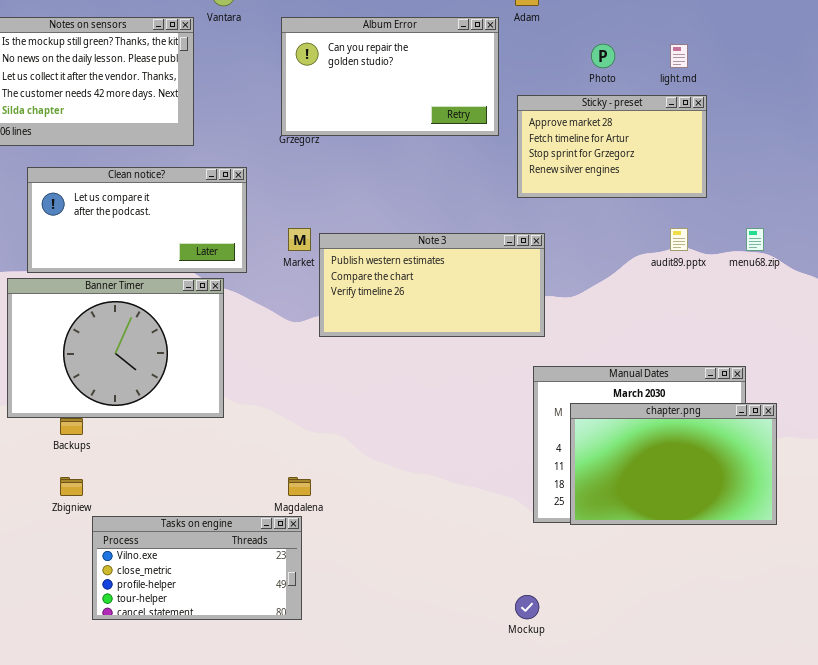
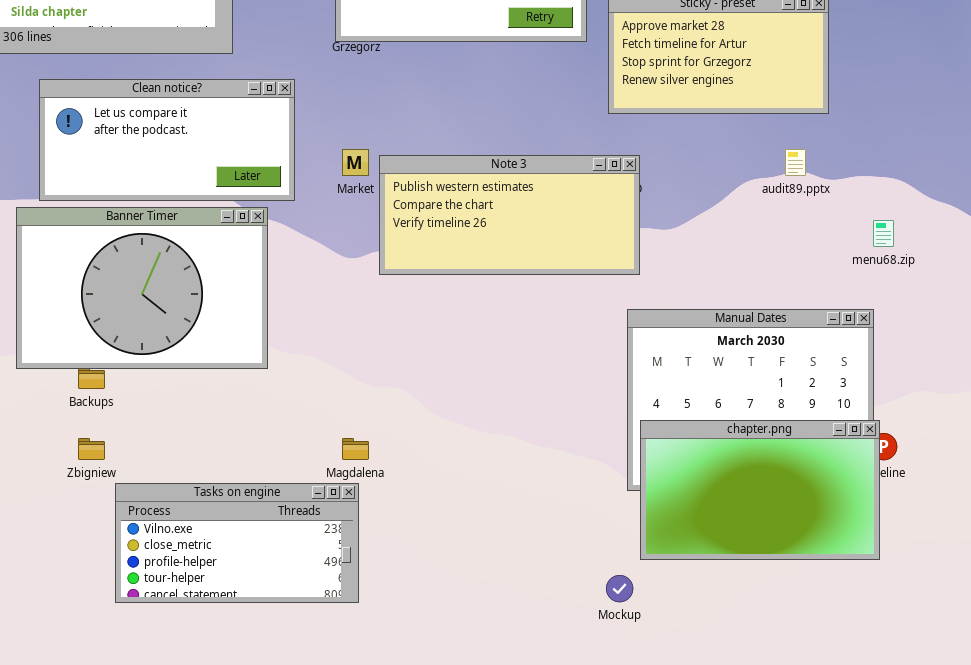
menu68.zip: [746,228,764,251] -> [873,220,894,247], moved
chapter.png: [570,403,777,525] -> [640,420,880,560], moved

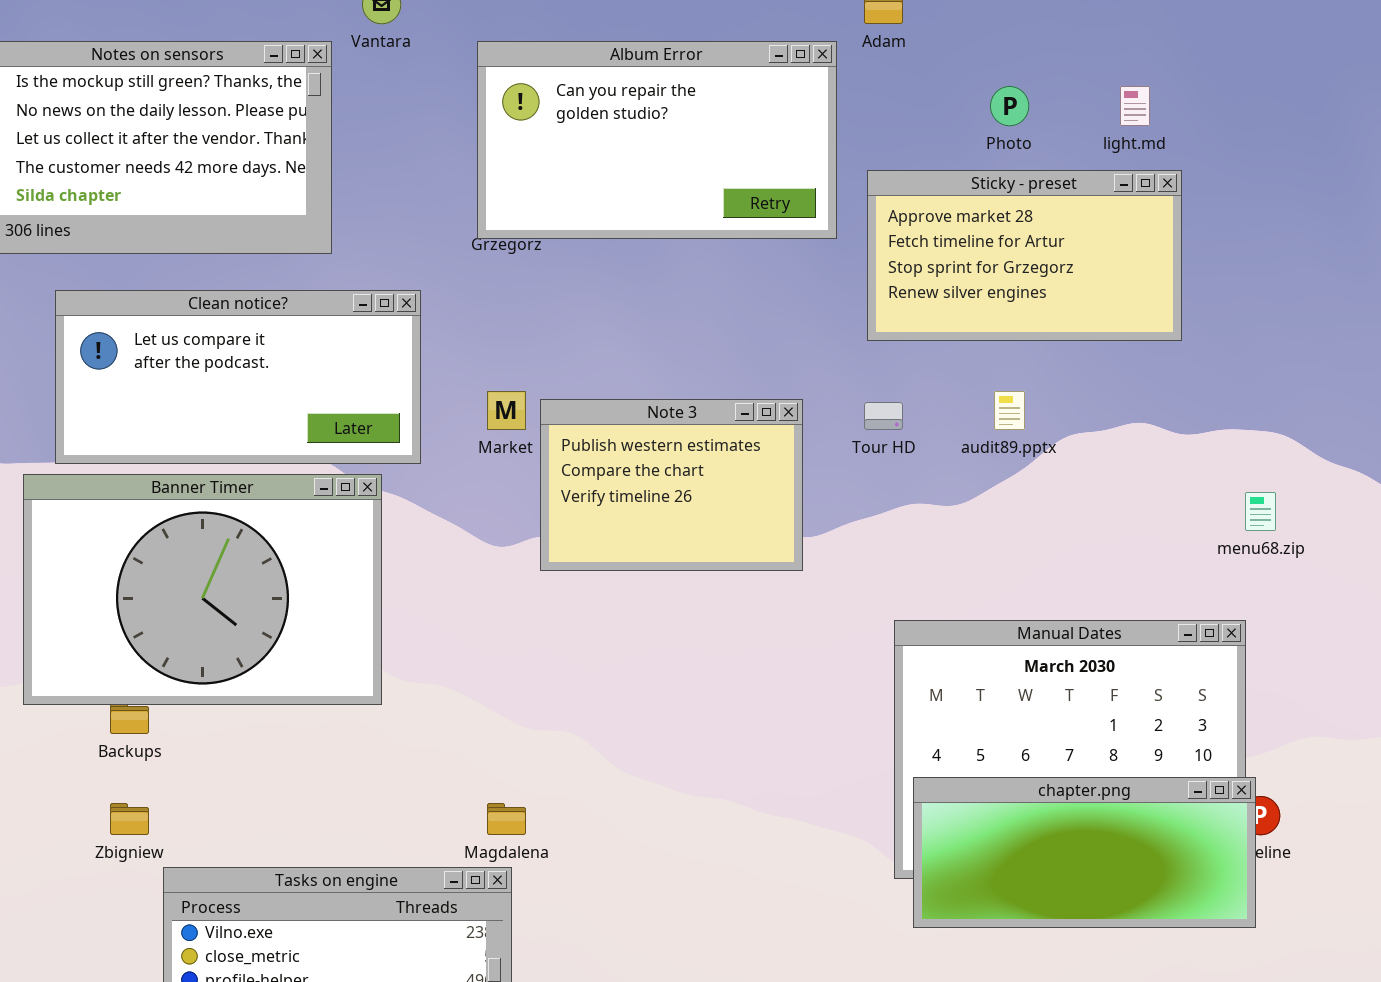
audit89.pptx: [785,149,806,176] -> [994,391,1025,430], moved
Note 3: [379,155,640,275] -> [540,399,803,571], resized
chapter.png: [640,420,880,560] -> [913,777,1256,928], resized

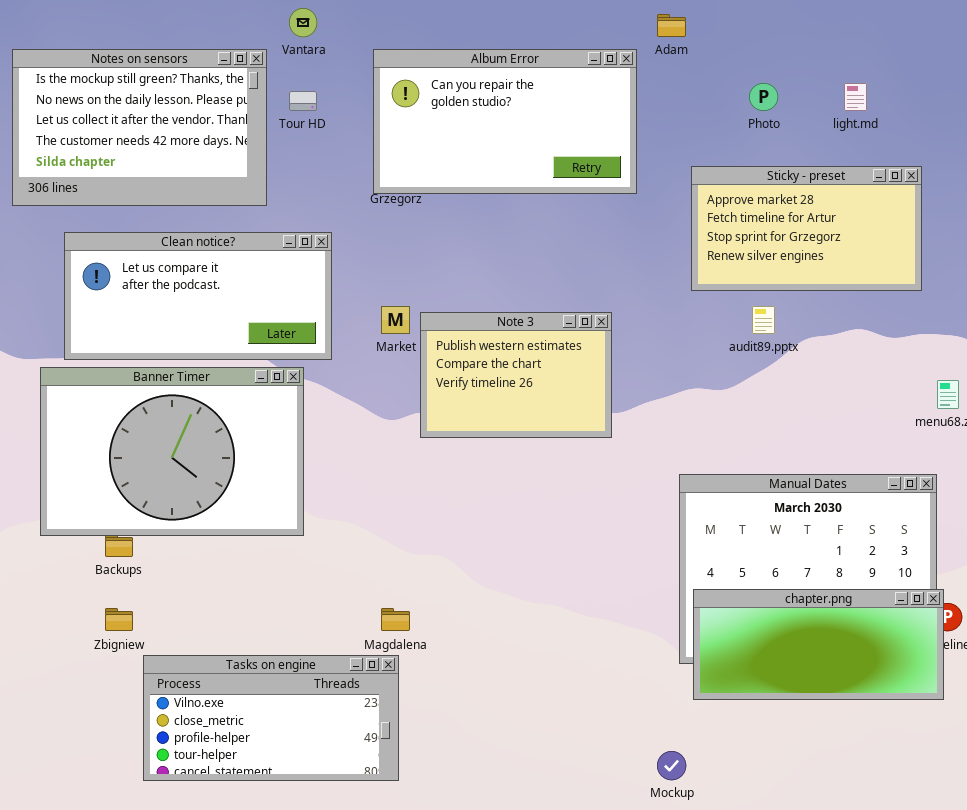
Sticky - preset: [867,170,1182,341] -> [691,166,922,291], moved
Tour HD: [864,402,903,430] -> [289,91,317,111], moved

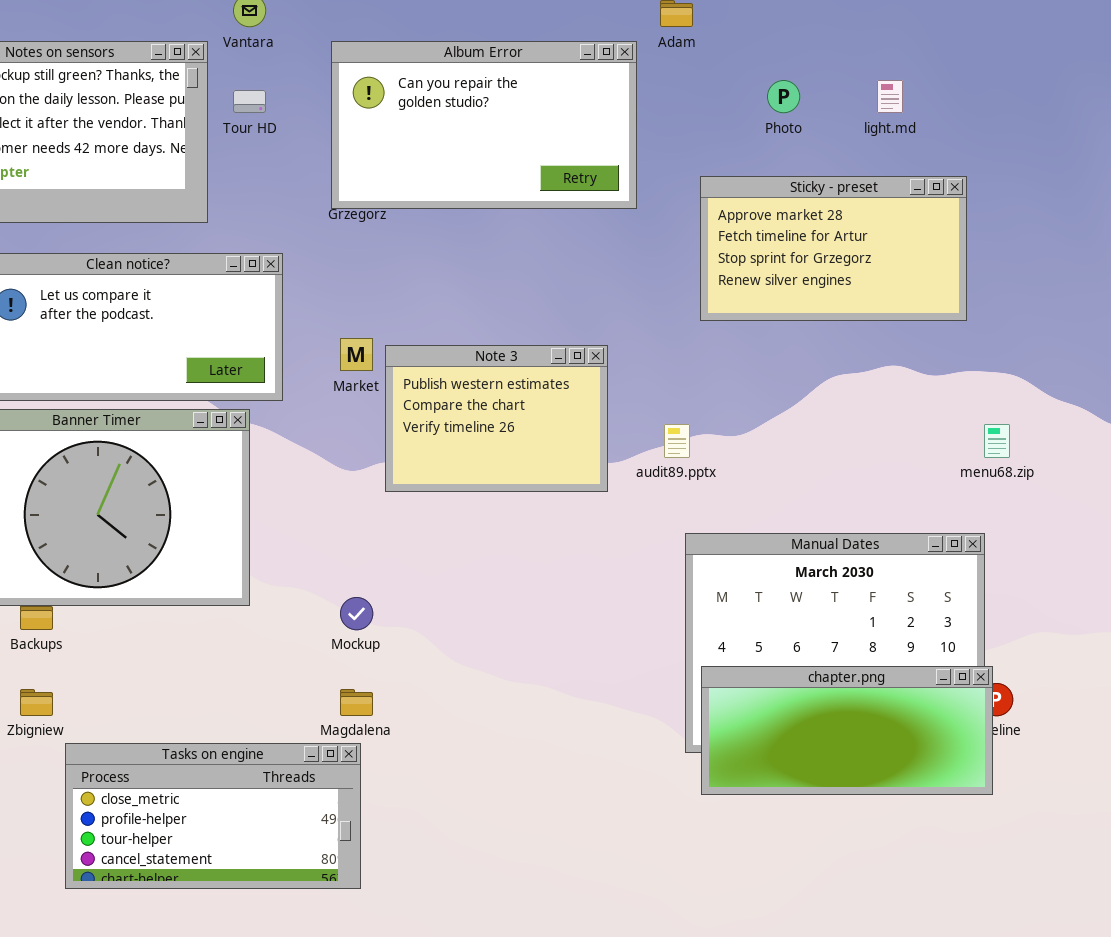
audit89.pptx: [752,306,775,334] -> [664,424,690,458], moved
Tasks on engine: [143,655,399,781] -> [65,743,361,889], scrolled down 1 row
Mockup: [657,751,686,780] -> [340,597,373,630], moved

